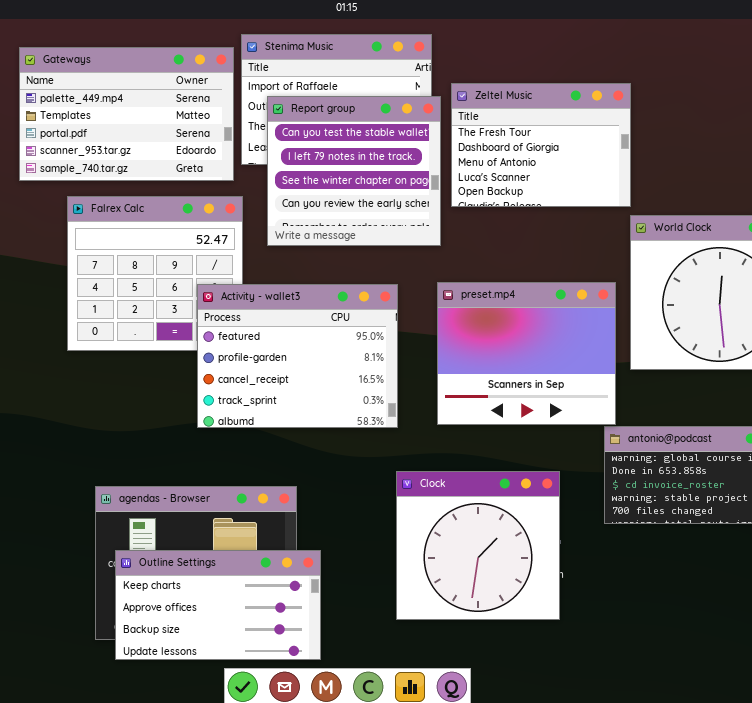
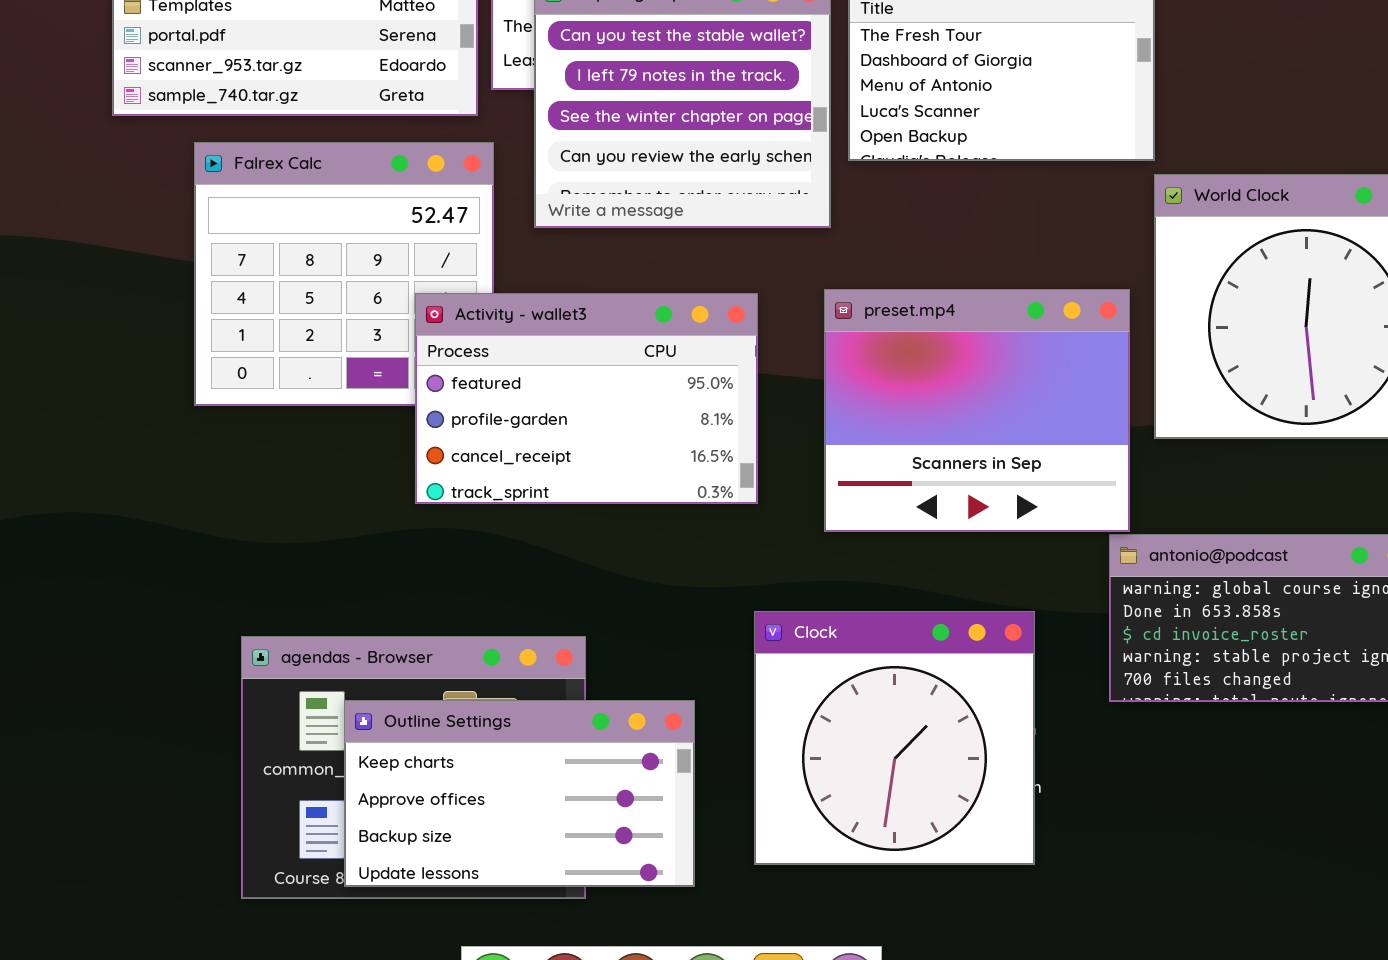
Activity - wallet3: [197,284,398,428] -> [415,293,758,504], resized
Outline Settings: [115,550,321,660] -> [344,700,695,887], moved

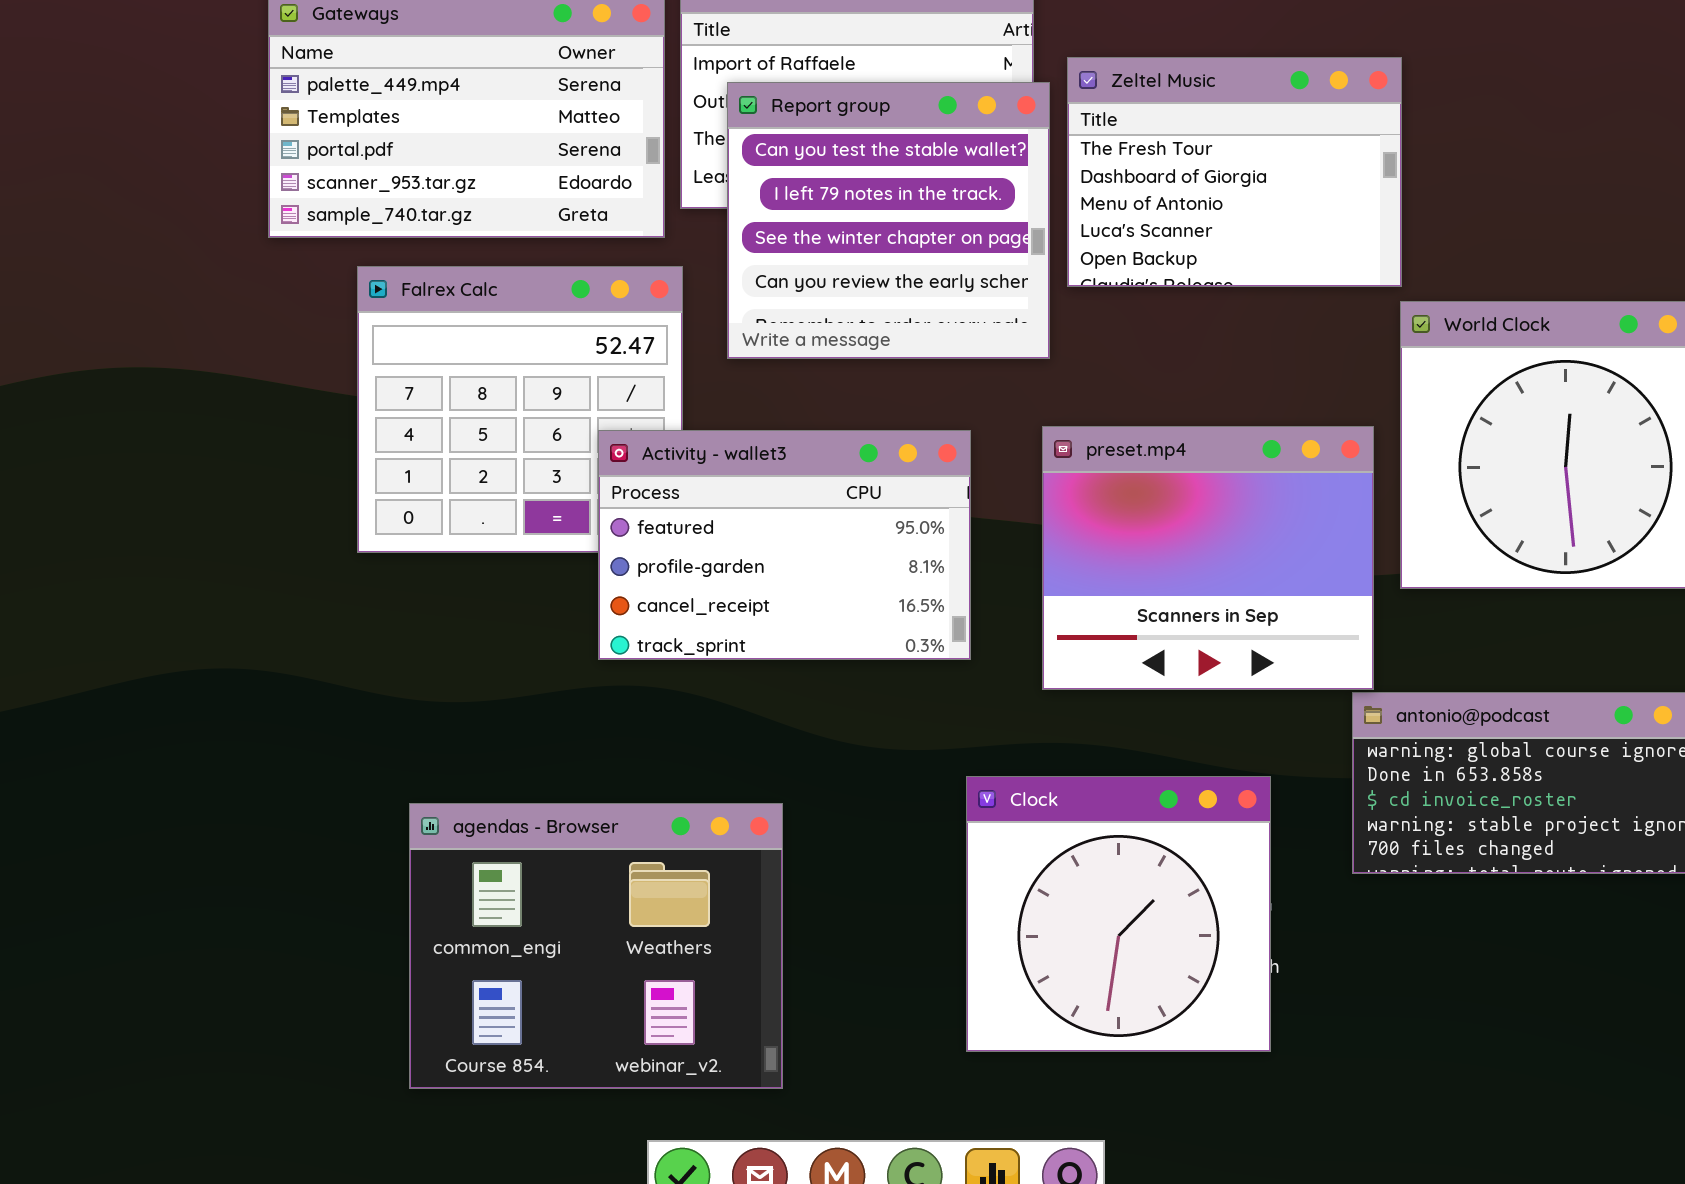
Outline Settings: [344,700,695,887] -> none, closed

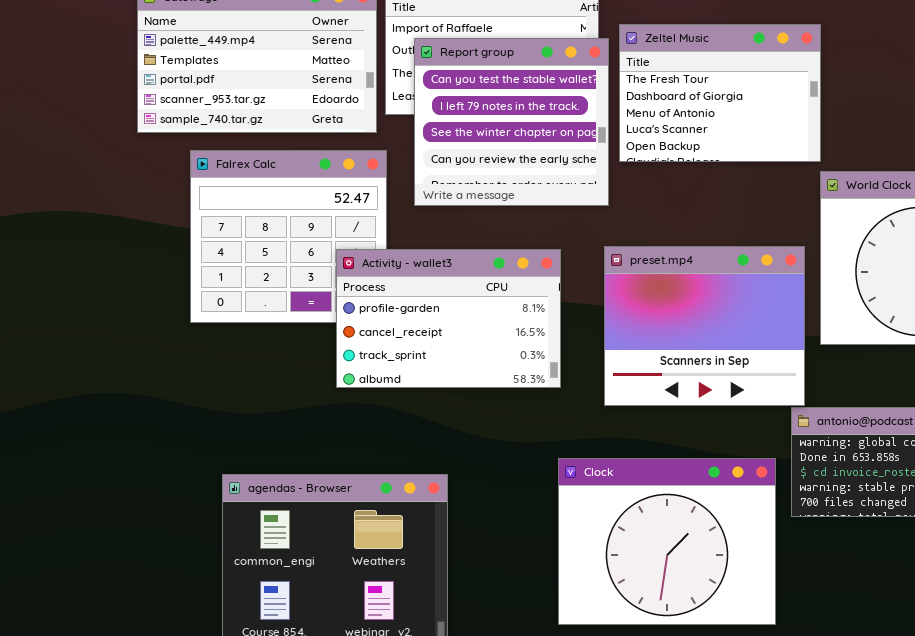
Activity - wallet3: [598,430,971,660] -> [336,249,561,388], scrolled down 1 row
Clock: [966,776,1271,1052] -> [558,458,776,625], resized

